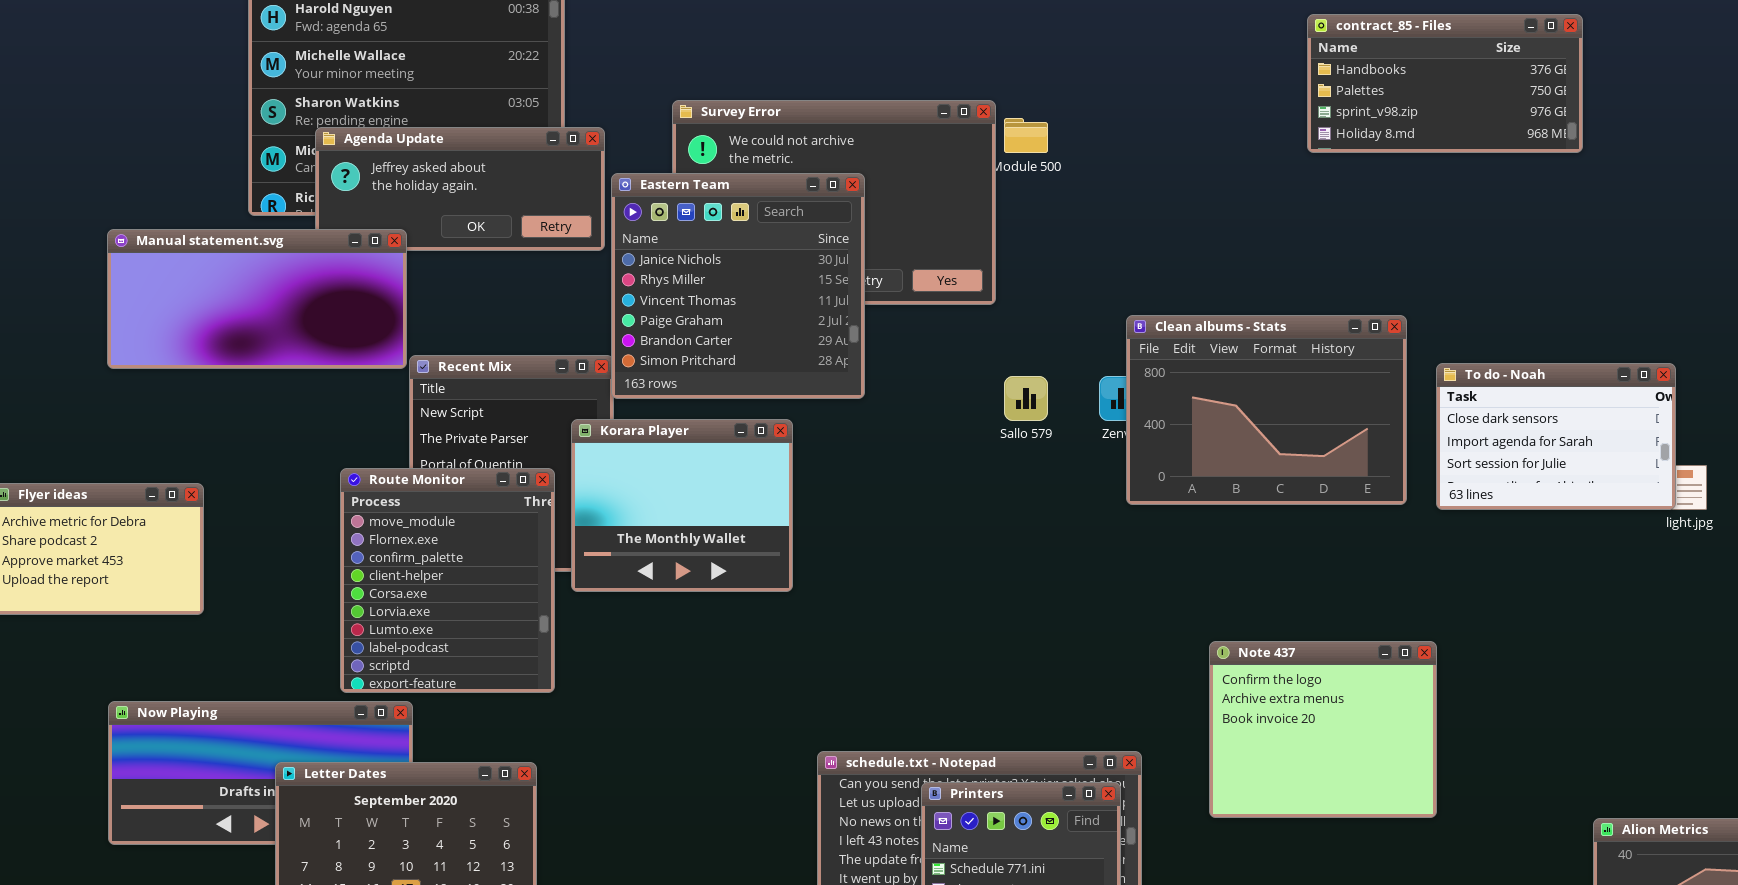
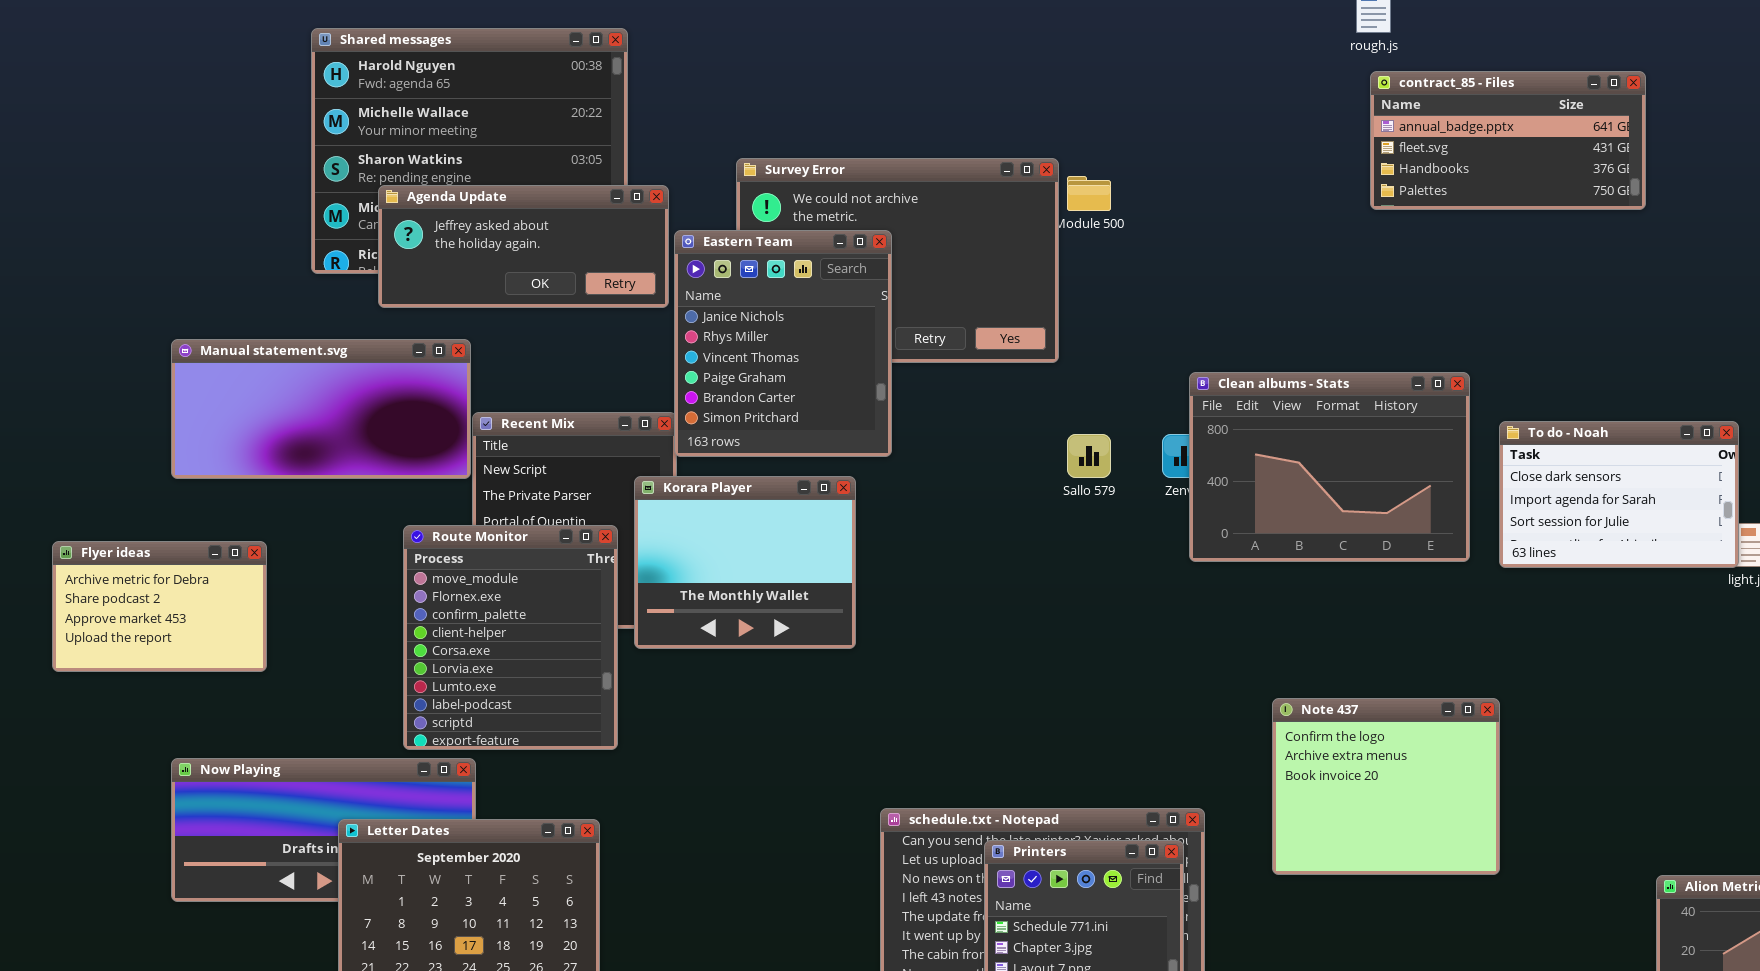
contract_85 - Files: [1307,14,1583,153] -> [1370,71,1646,210], scrolled up 2 rows
Eastern Team: [611,173,865,399] -> [674,230,892,457], resized
Manual statement.svg: [107,229,407,369] -> [171,339,471,479], moved

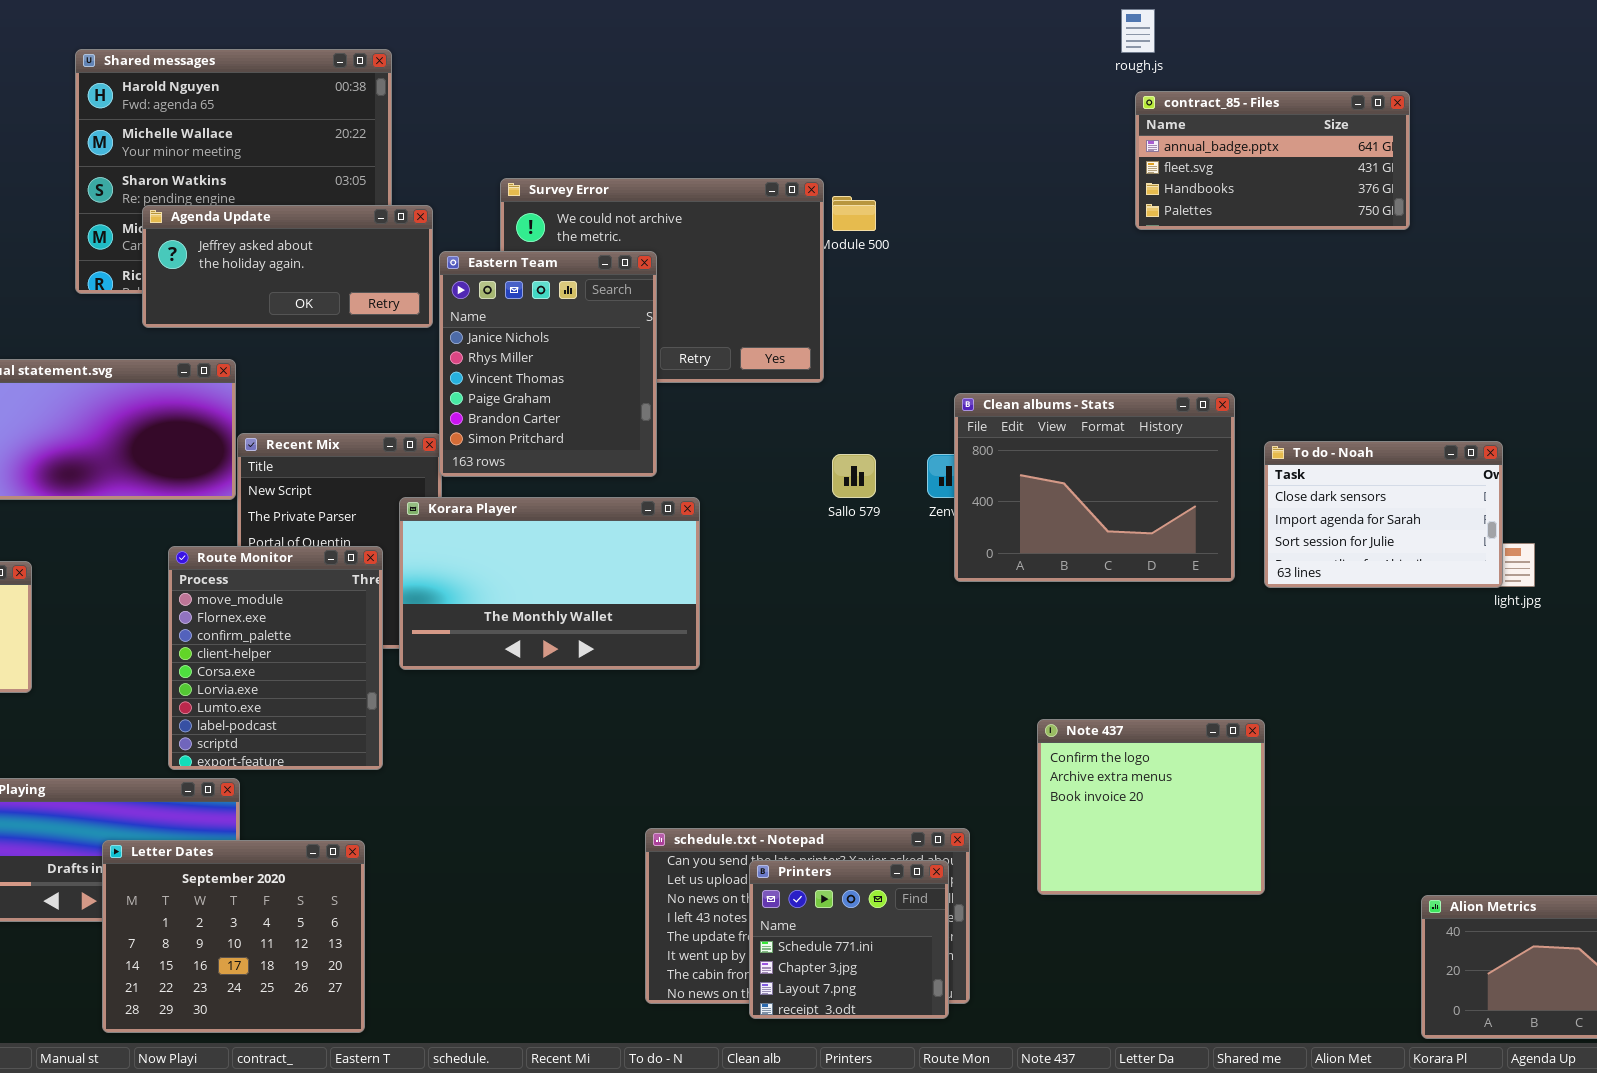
Korara Player: [634,476,856,649] -> [399,497,700,670], resized

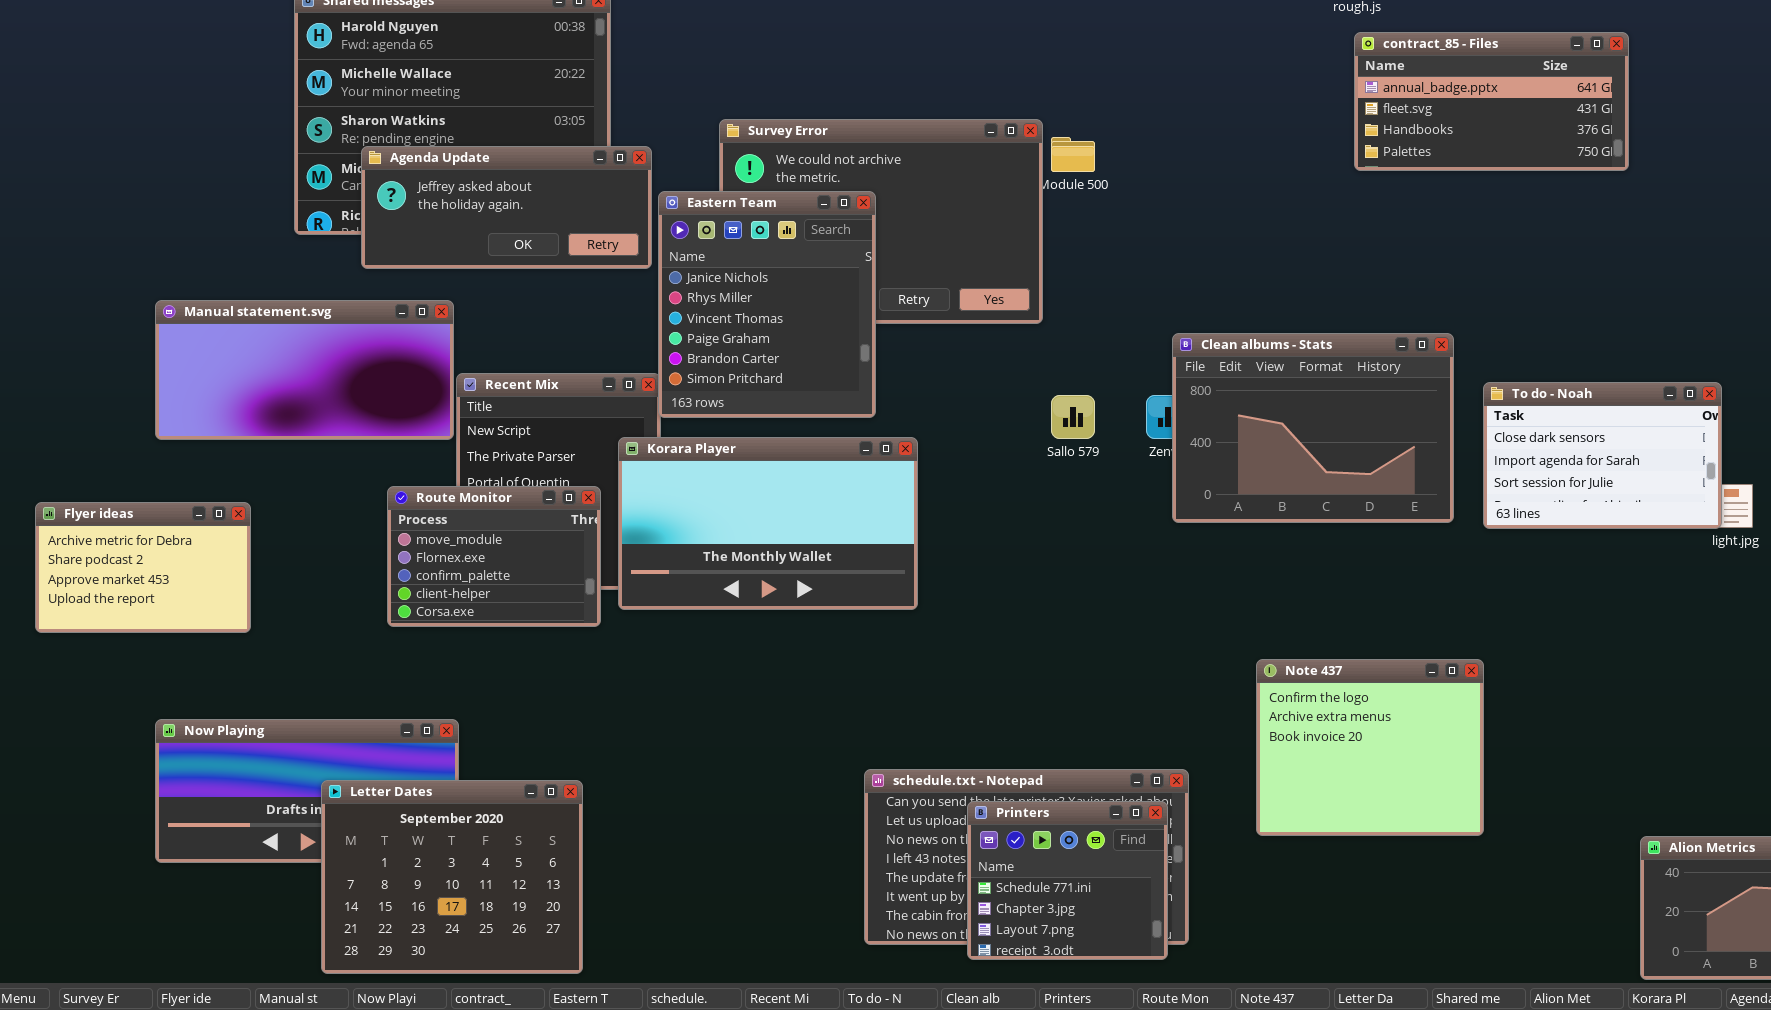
Route Monitor: [168,546,383,770] -> [387,486,601,627], resized

